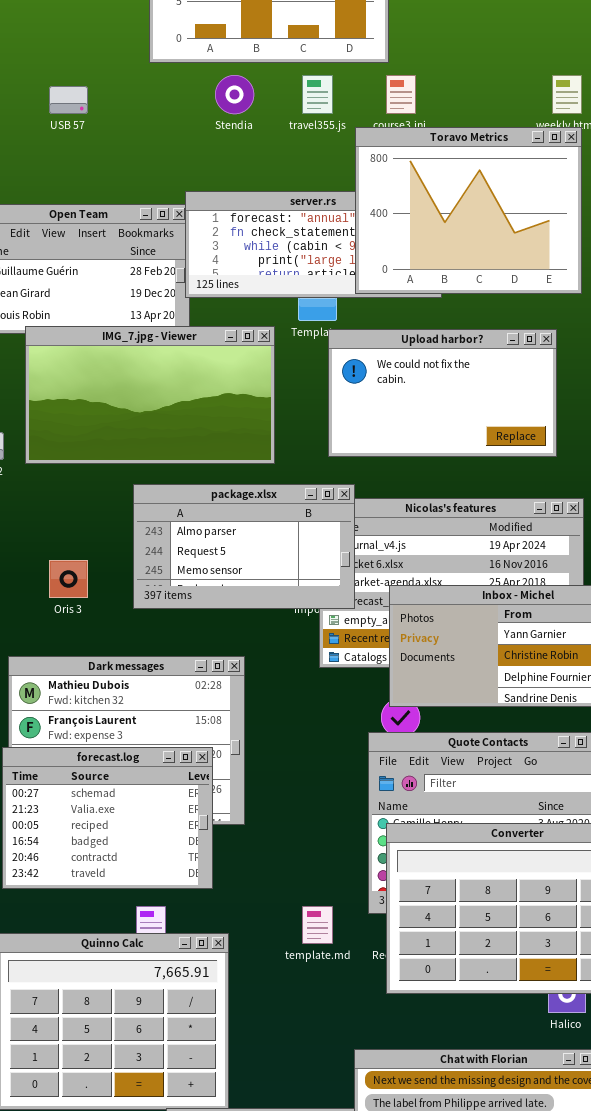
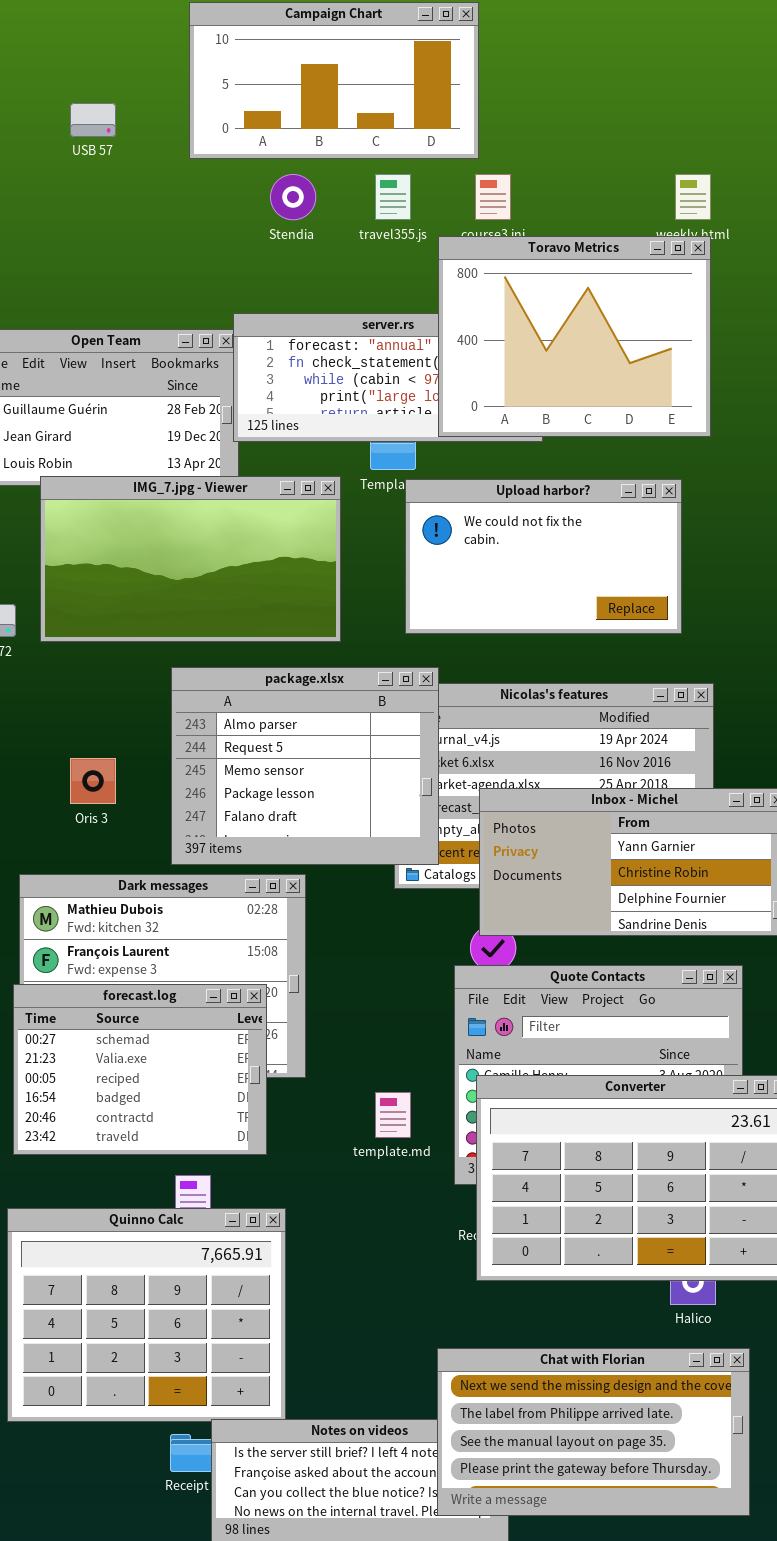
USB 57: [49,86,88,114] -> [70,103,116,137], moved
package.xlsx: [133,484,355,609] -> [171,667,439,865], resized
template.md: [302,906,333,944] -> [375,1092,411,1138], moved

